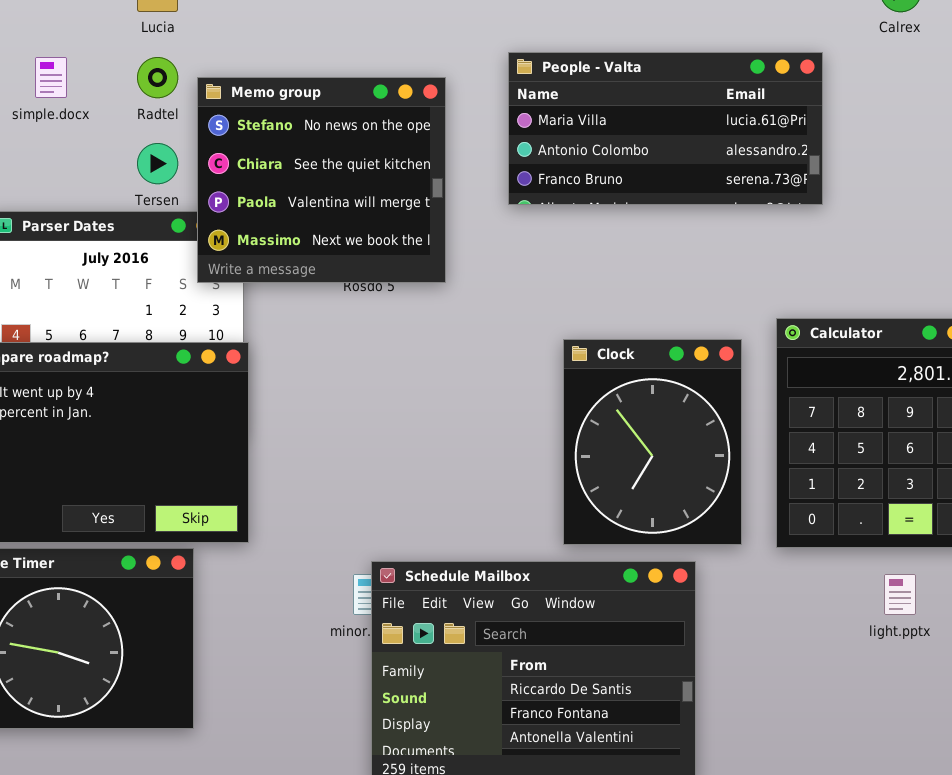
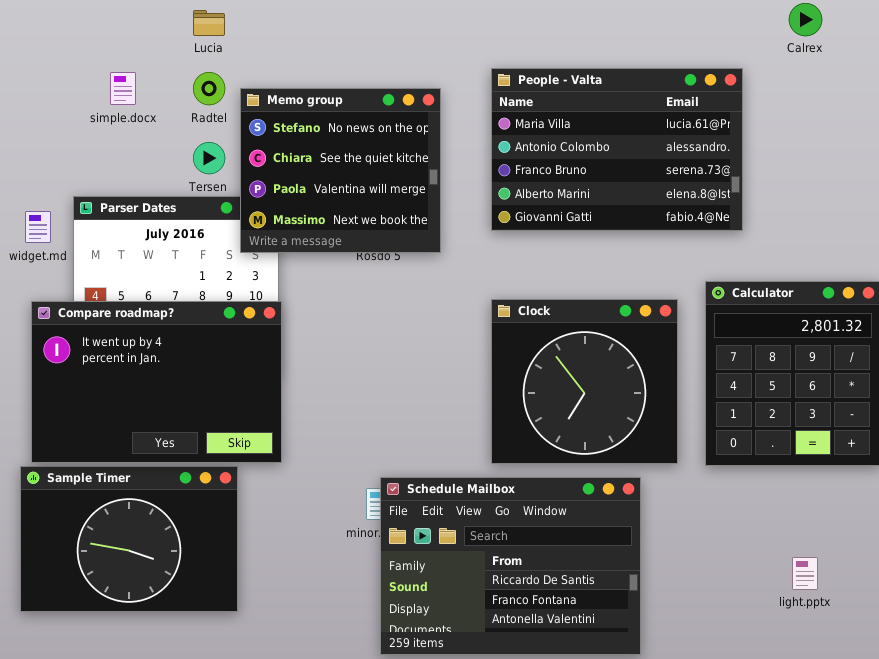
People - Valta: [508,52,823,205] -> [491,68,743,231], resized
Clock: [563,339,742,545] -> [491,299,678,464], resized
light.pptx: [884,574,916,615] -> [792,557,818,590], moved

